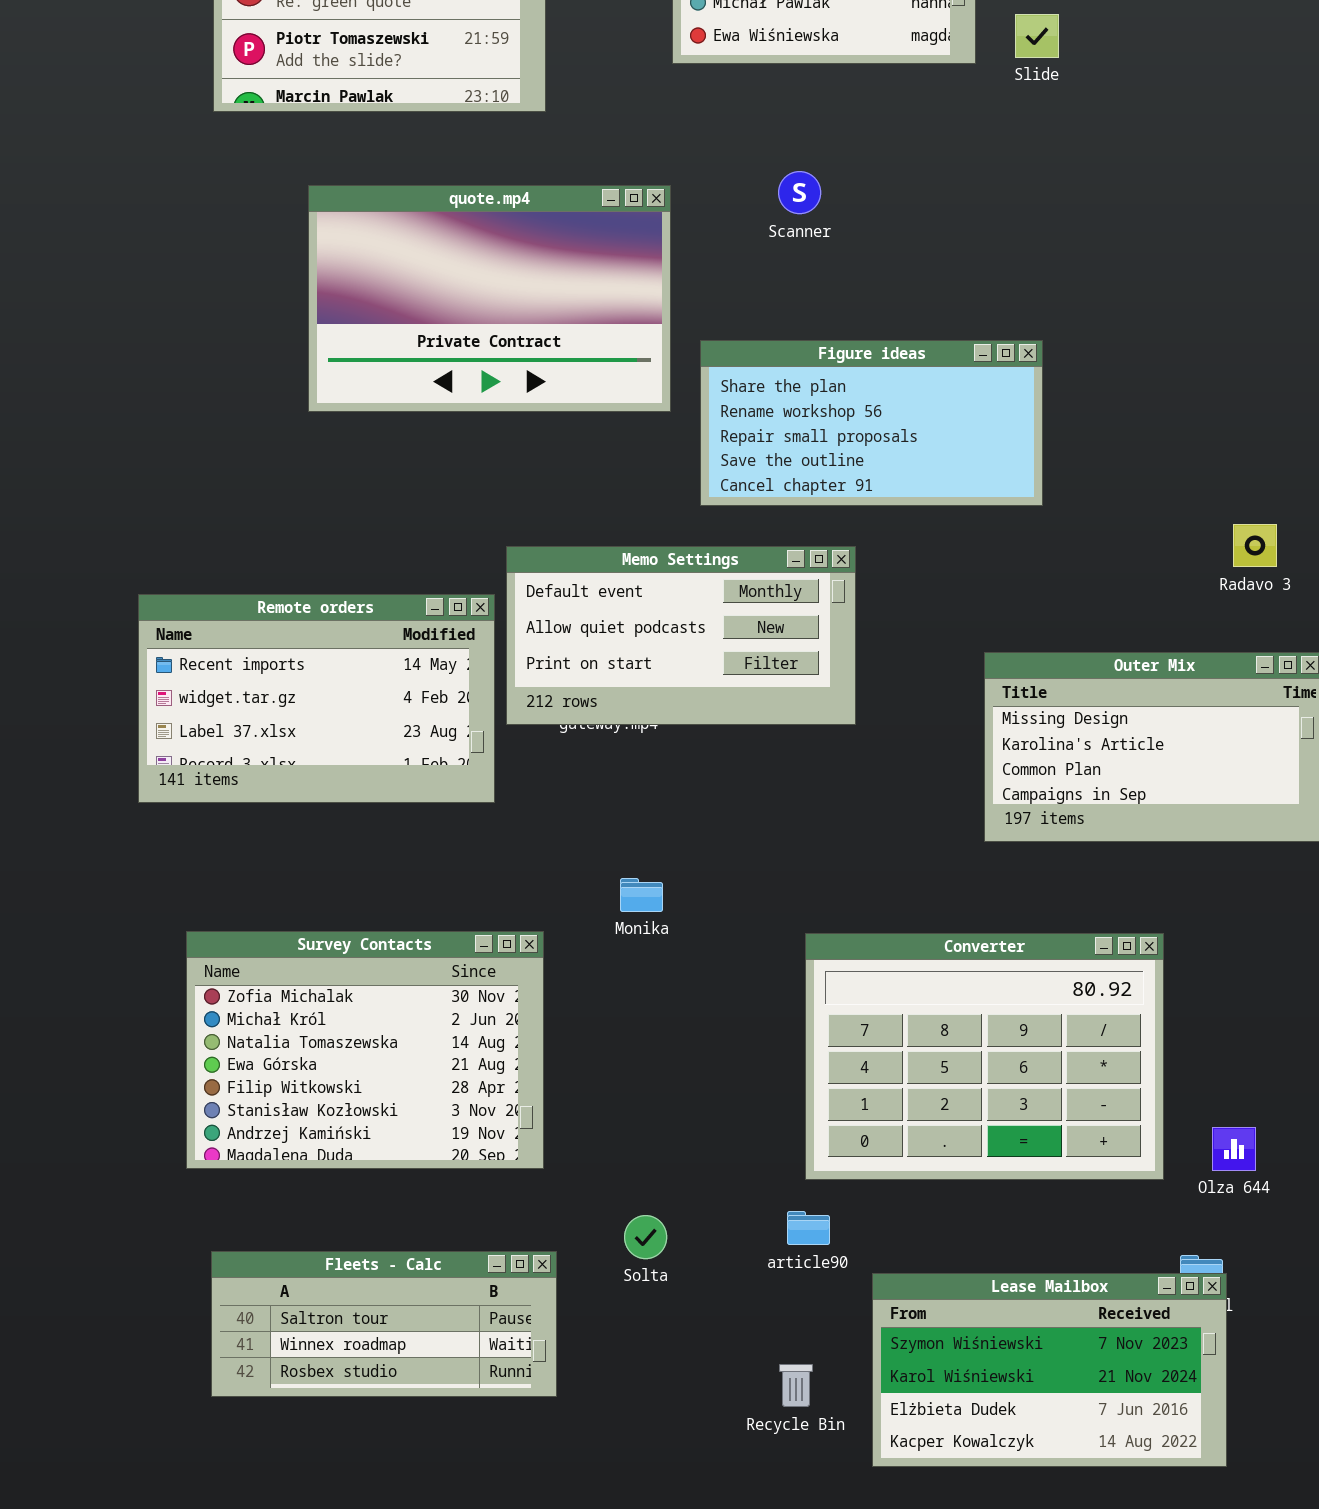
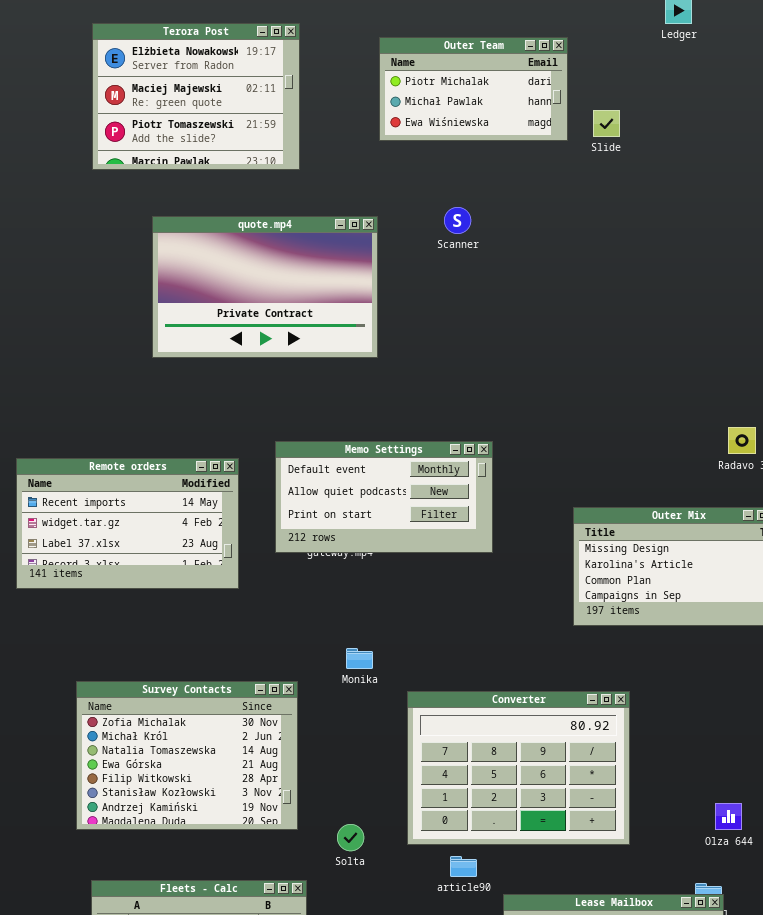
Figure ideas: [700,340,1043,506] -> none, closed
Remote orders: [138,594,495,803] -> [16,458,239,589], moved
Converter: [805,933,1164,1180] -> [407,691,630,845], moved
Solta: [624,1215,667,1259] -> [337,824,364,851], moved

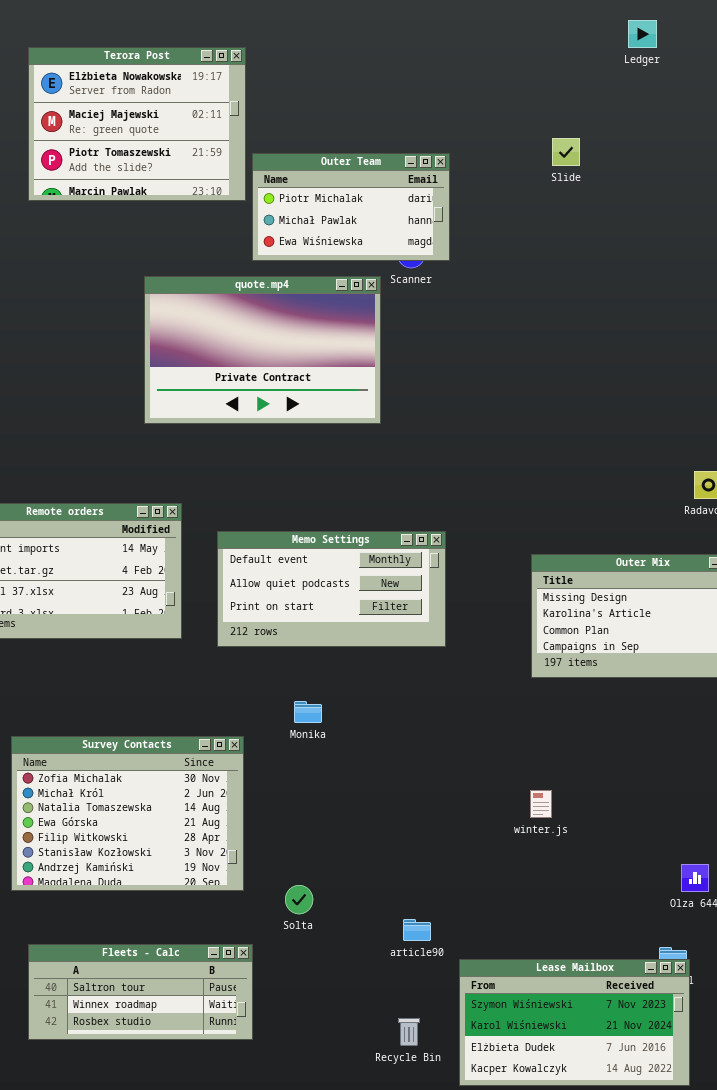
Outer Team: [379,37,568,141] -> [252,153,450,261], moved
quote.mp4: [152,216,378,358] -> [144,276,381,424], moved
Memo Settings: [275,441,493,553] -> [217,531,446,647], moved
Converter: [407,691,630,845] -> none, closed

